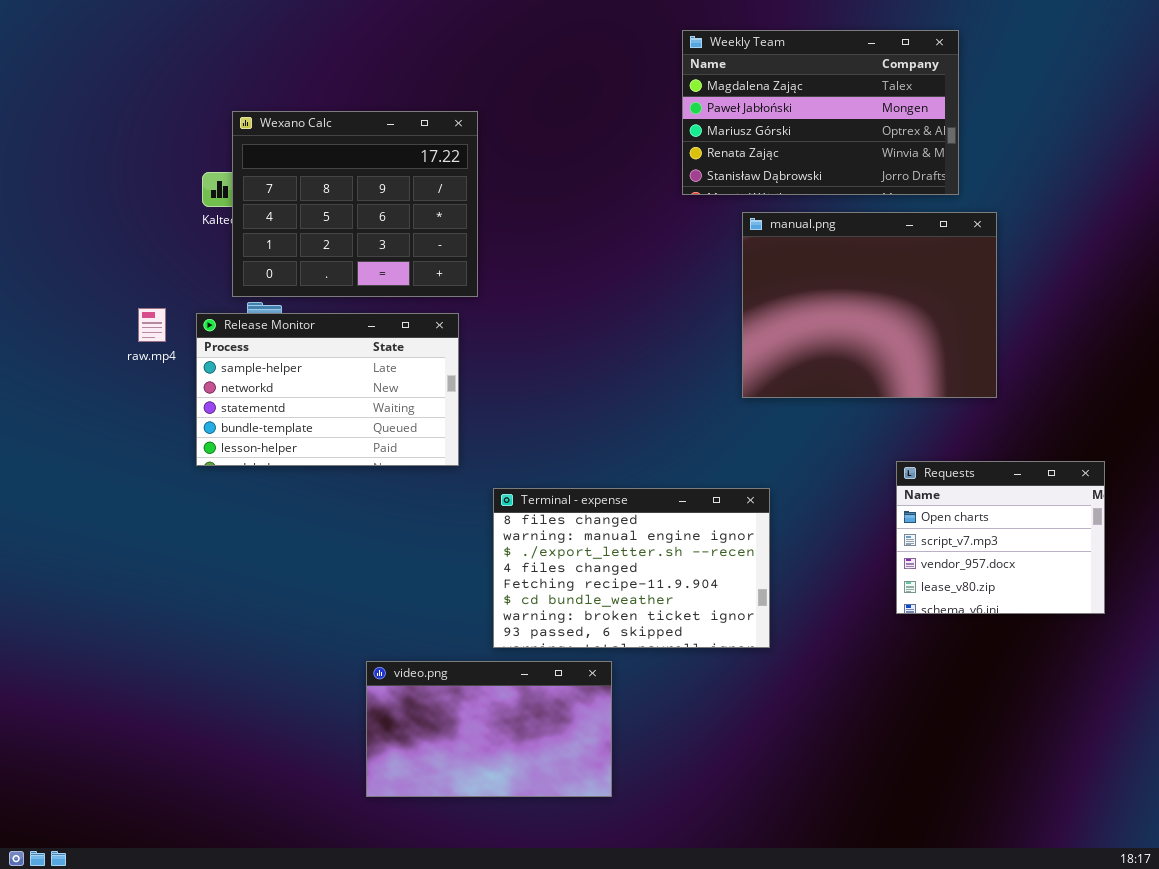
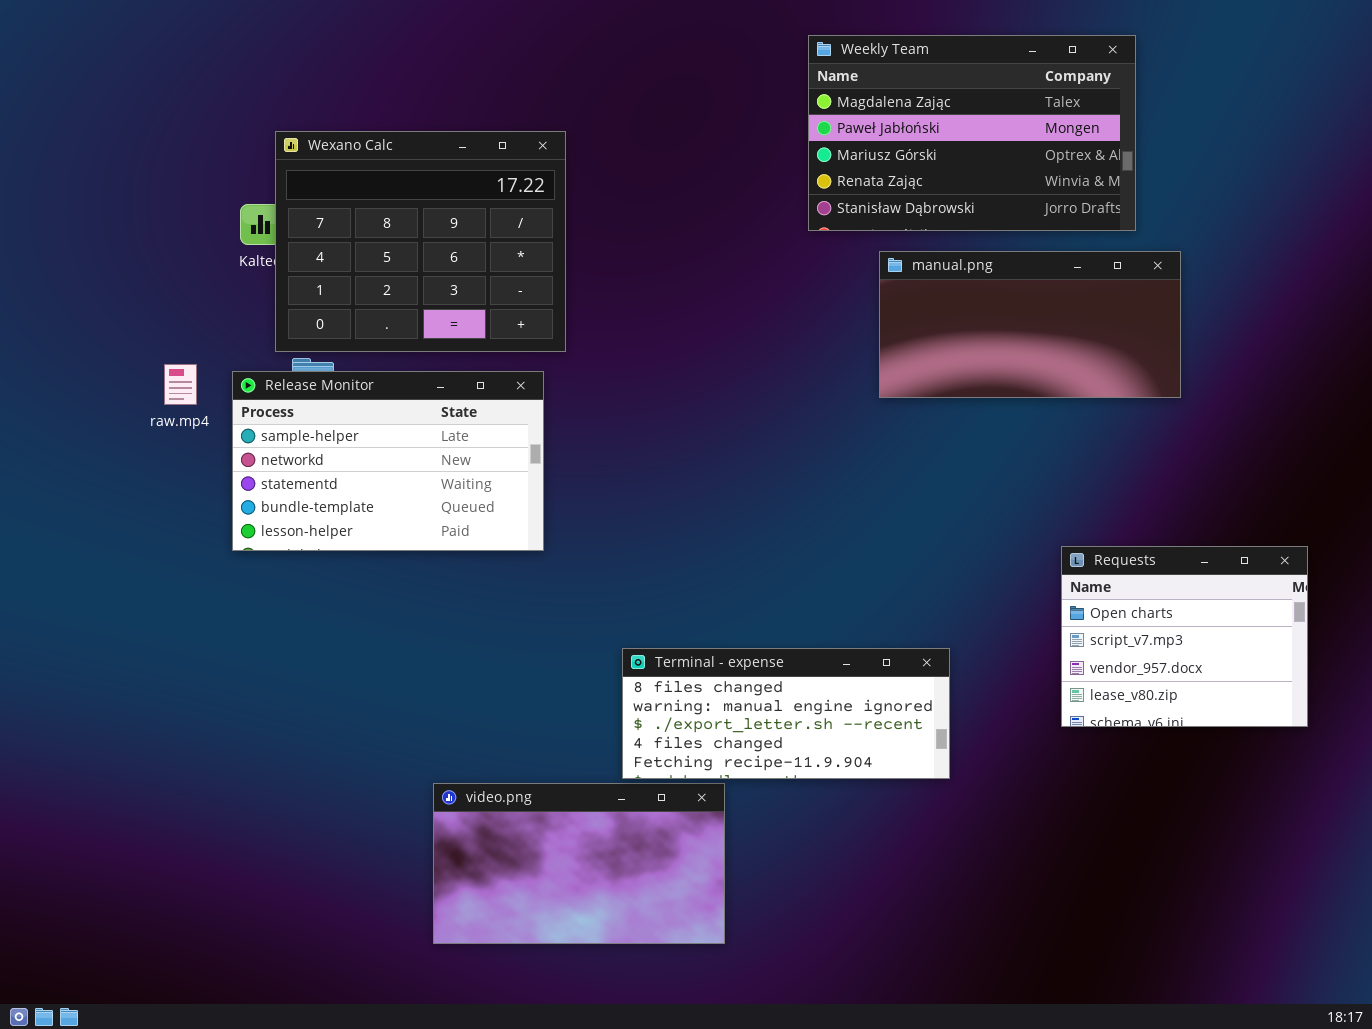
manual.png: [742,212,997,398] -> [879,251,1181,398], resized
Terminal - expense: [493,488,770,648] -> [622,648,950,779], moved, resized

